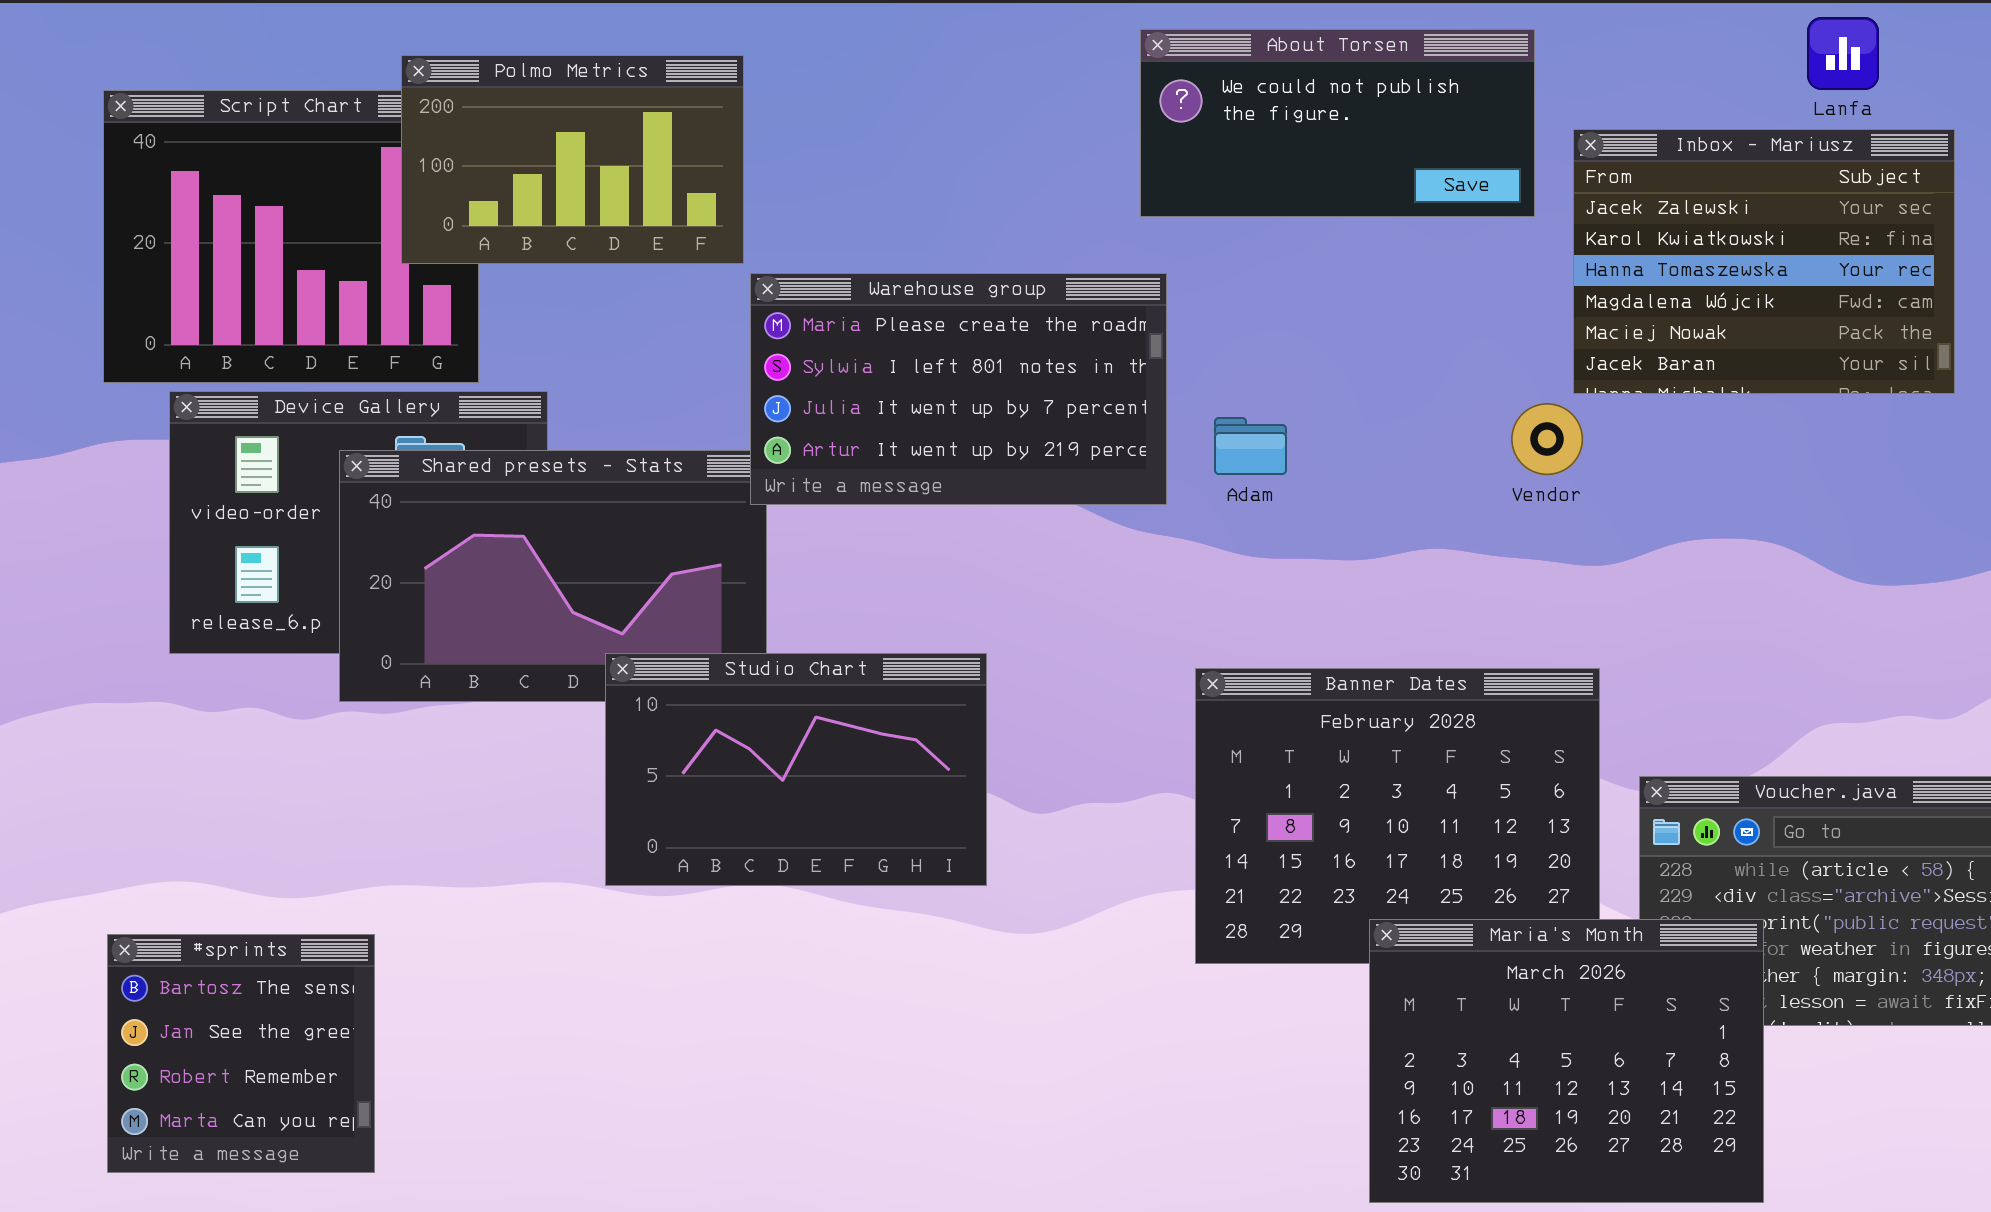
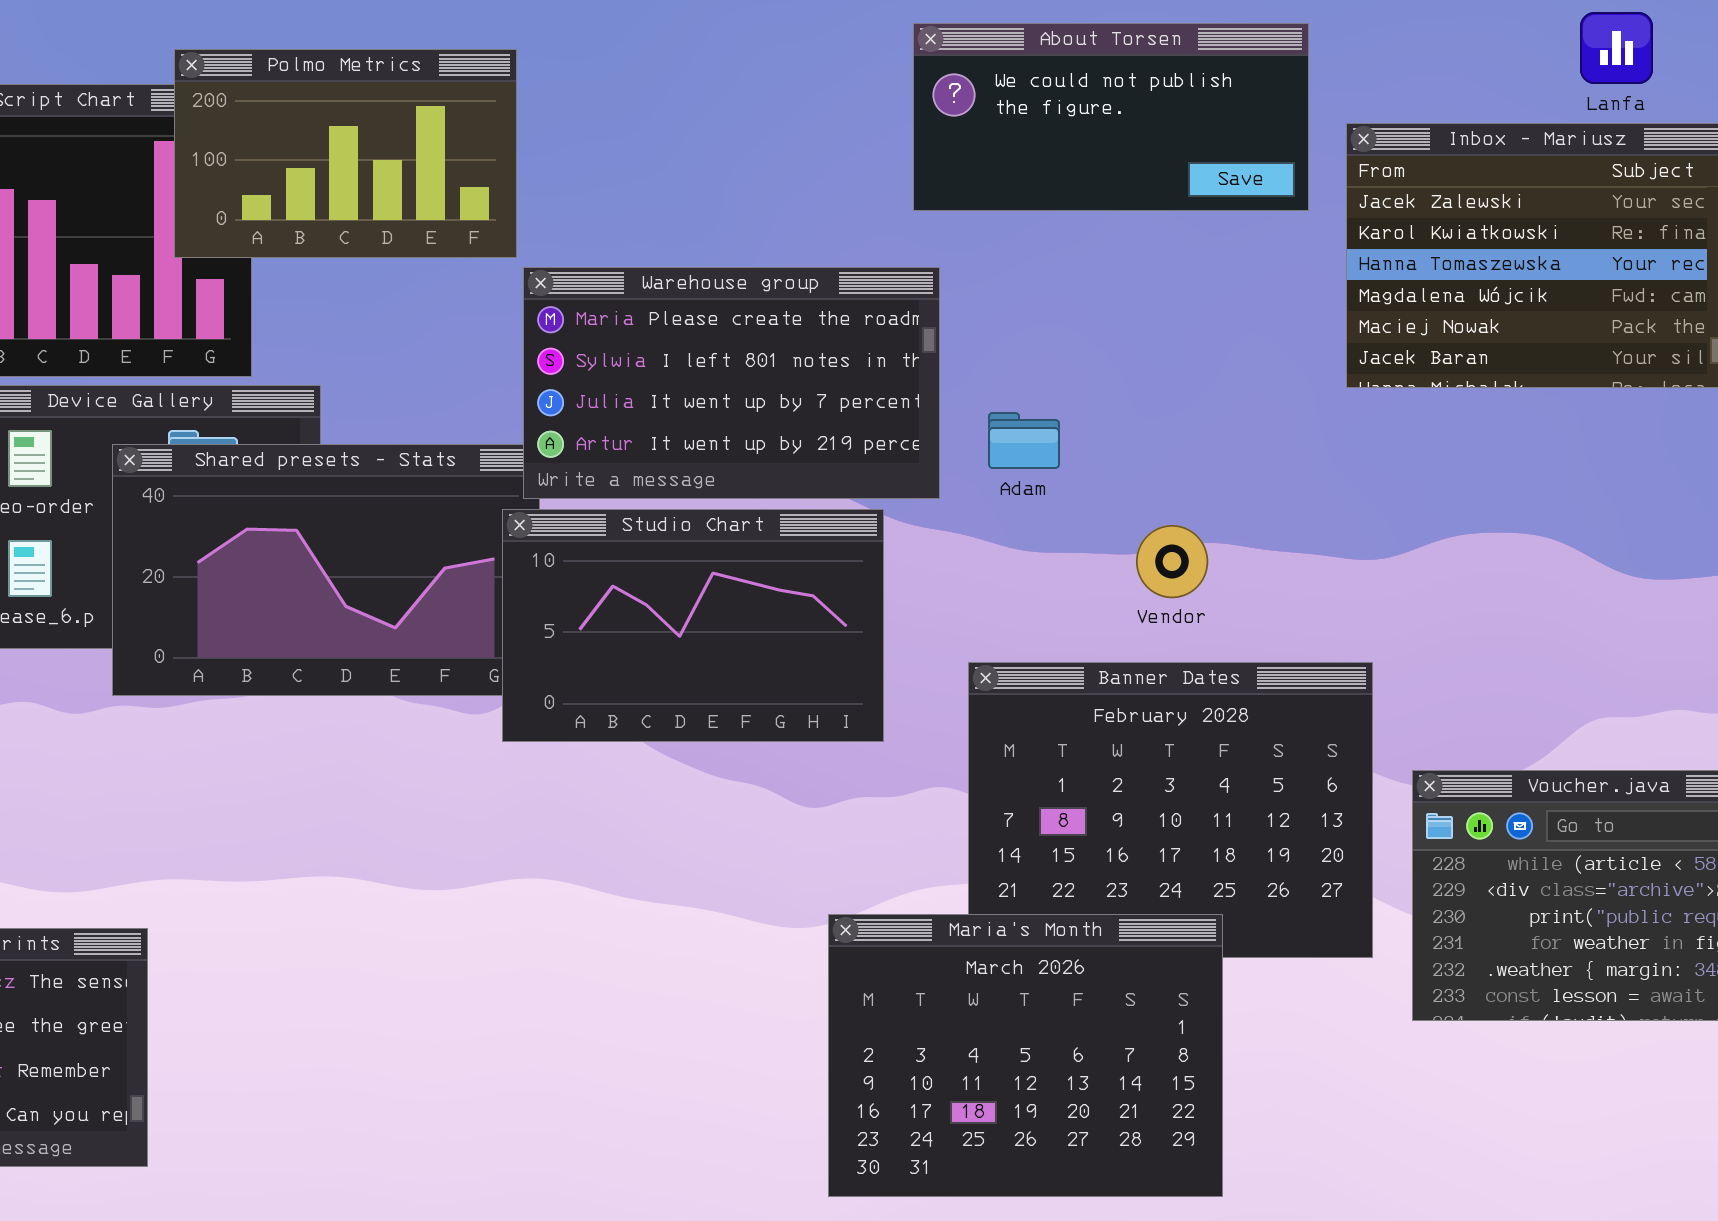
Vendor: [1511,403,1583,475] -> [1136,525,1208,598], moved
Studio Chart: [605,653,987,886] -> [502,509,884,742], moved
Maria's Month: [1369,919,1764,1203] -> [828,914,1223,1197], moved

